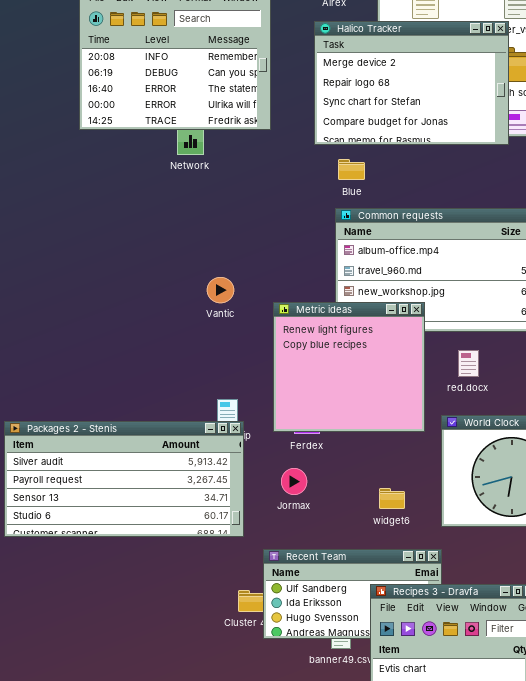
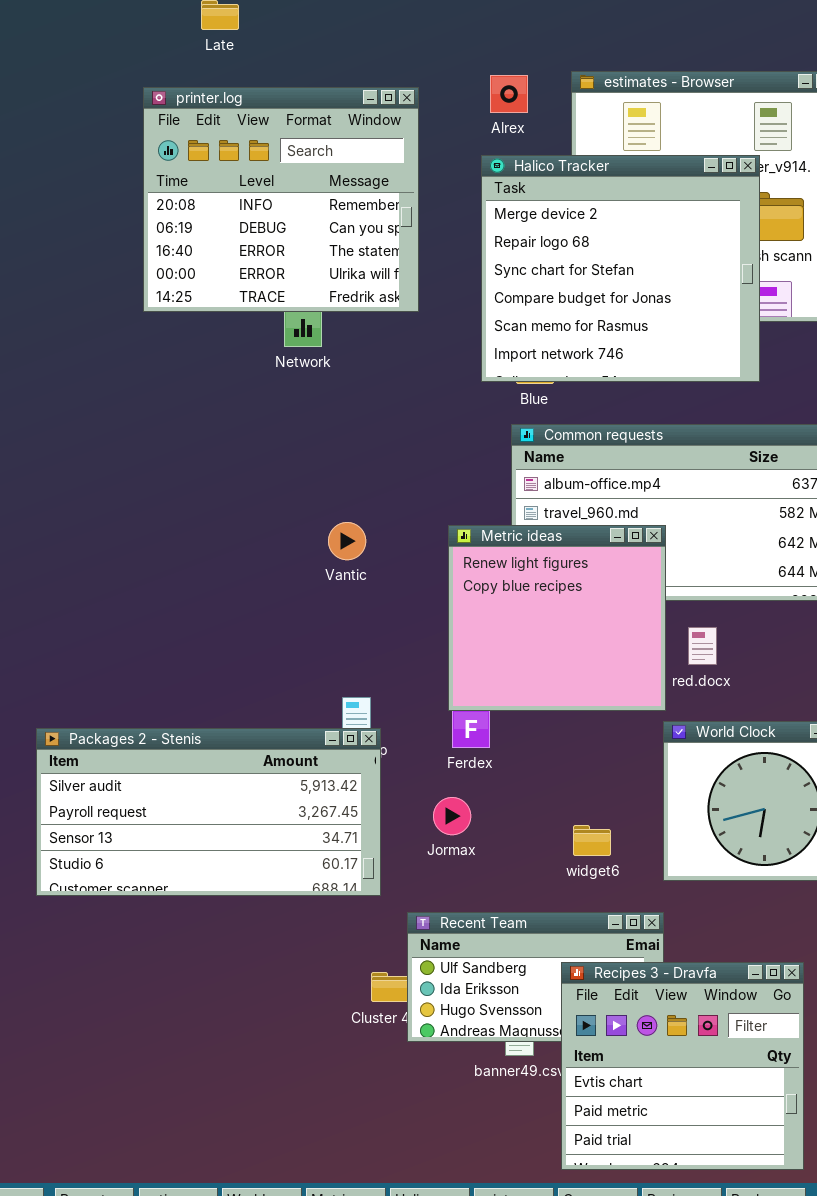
Halico Tracker: [314,21,509,145] -> [481,155,760,382], resized
Metric ideas: [273,302,425,432] -> [448,525,666,711], moved

